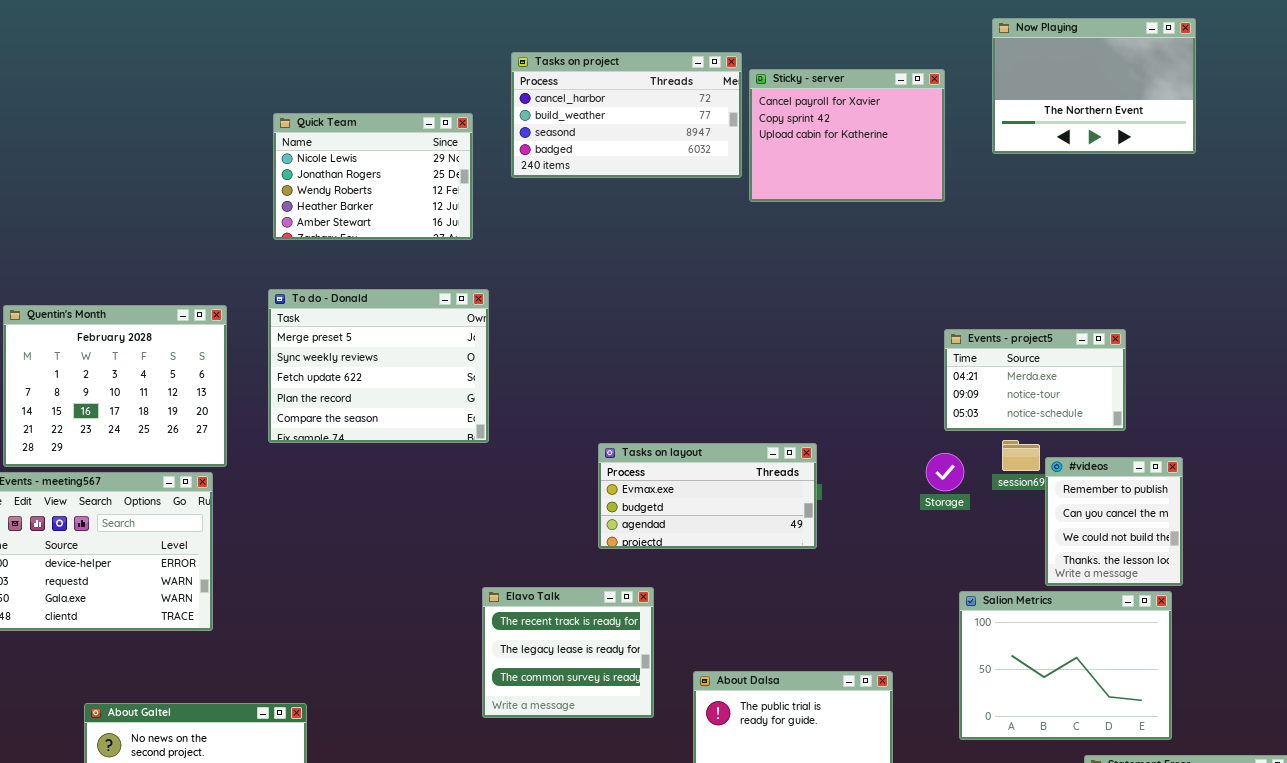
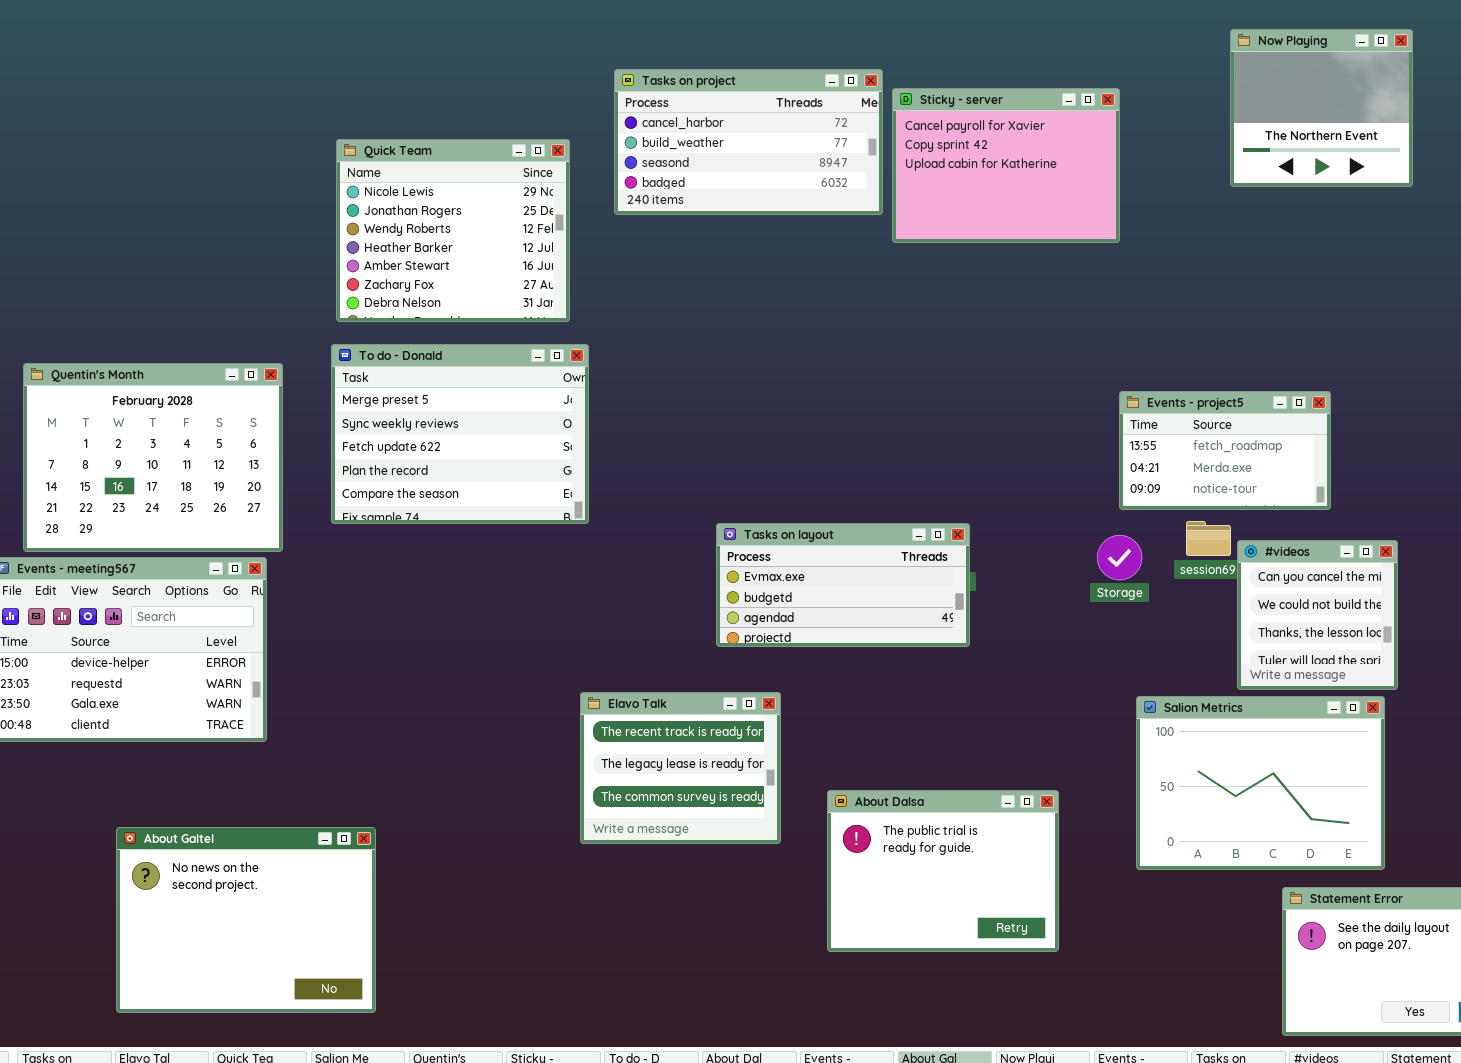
Now Playing: [992,18,1196,154] -> [1230,29,1413,187], resized
Quick Team: [273,113,473,240] -> [336,139,570,322], resized
Events - project5: [944,329,1126,431] -> [1119,391,1331,510], scrolled up 1 row
#videos: [1045,457,1183,586] -> [1237,540,1398,690], scrolled down 1 row

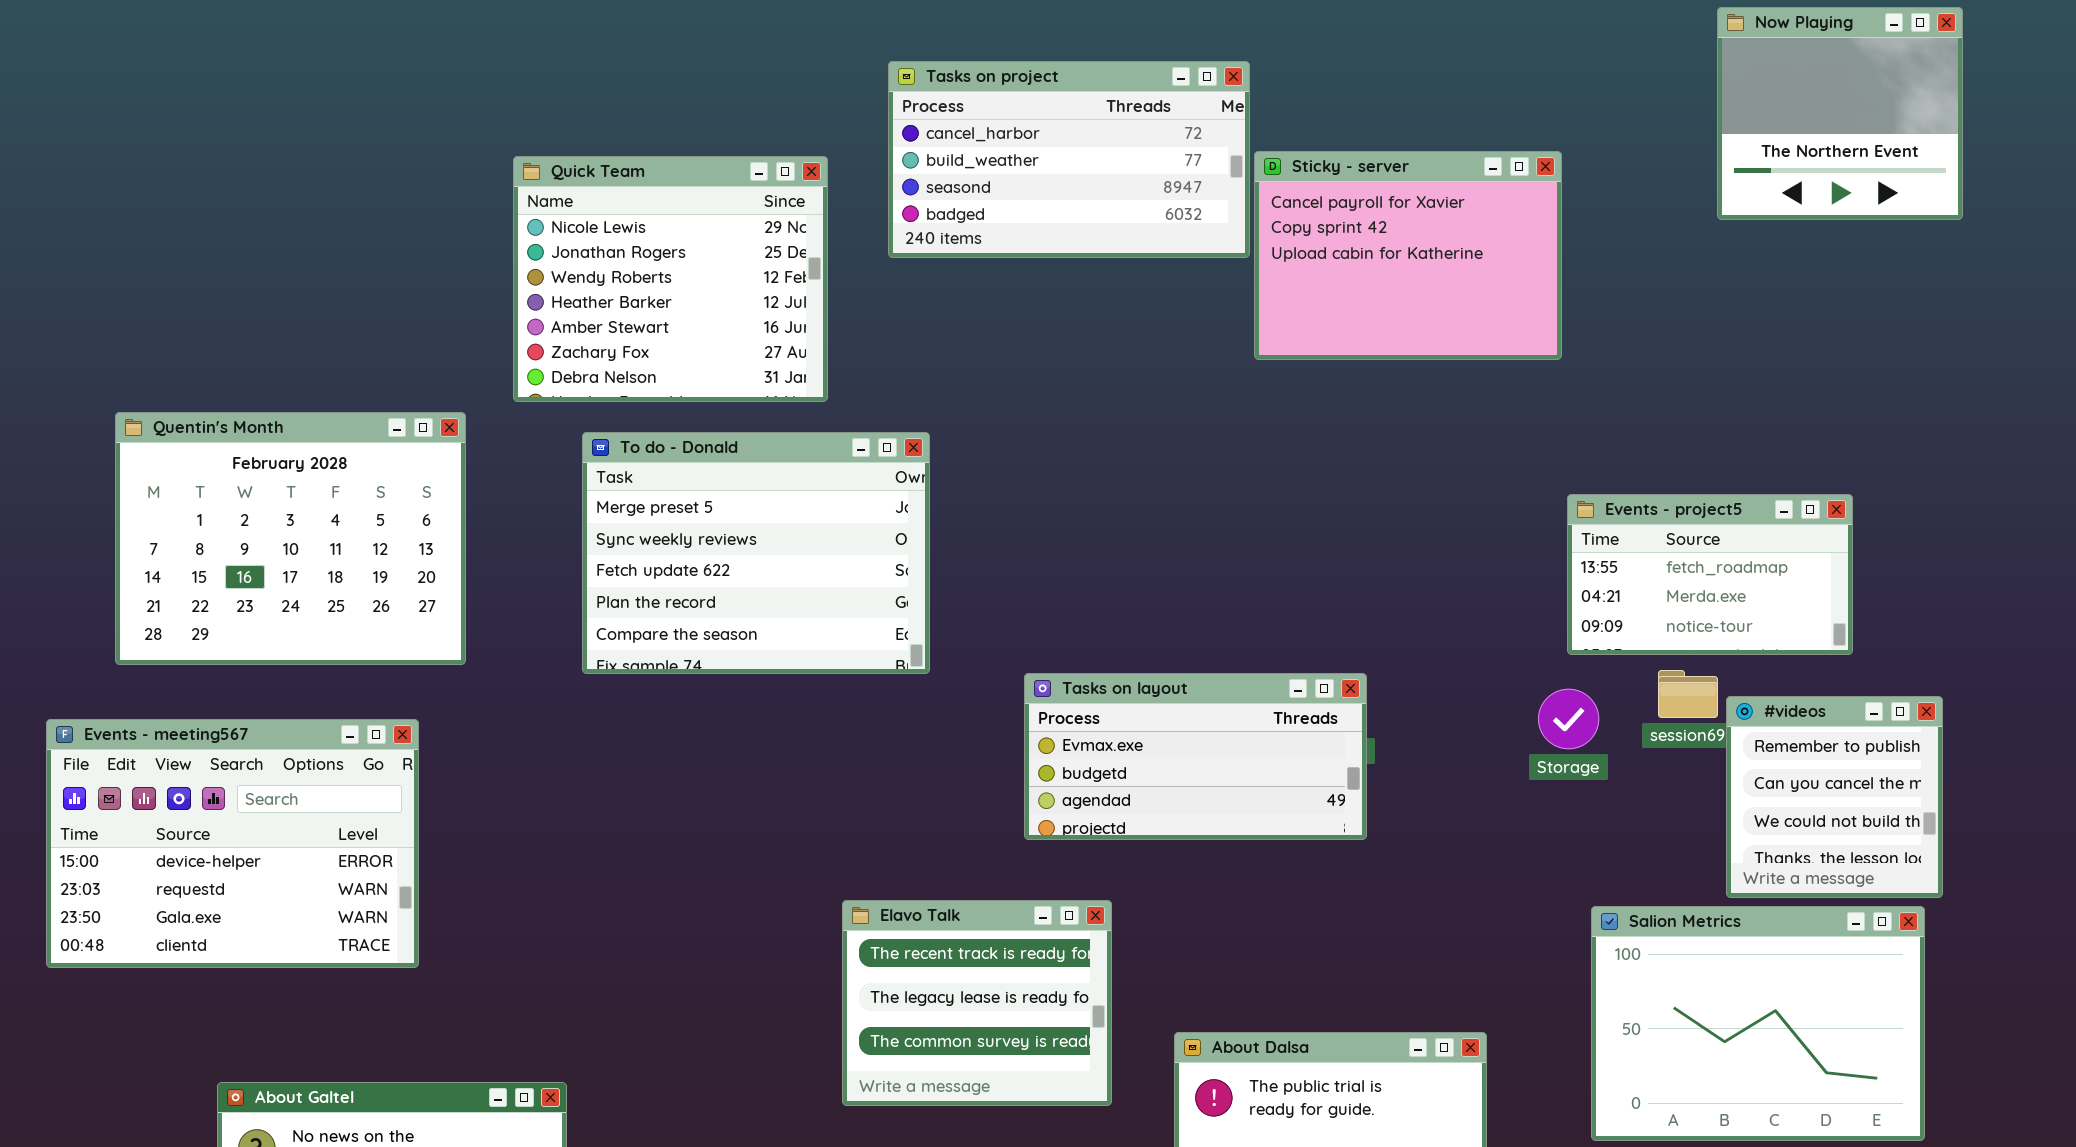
Sticky - server: [892,88,1120,243] -> [1254,151,1562,360], moved
To do - Donald: [331,344,589,524] -> [582,432,930,674], moved
Quentin's Month: [23,363,283,552] -> [115,412,466,665], moved
#videos: [1237,540,1398,690] -> [1726,696,1943,898], scrolled up 1 row

